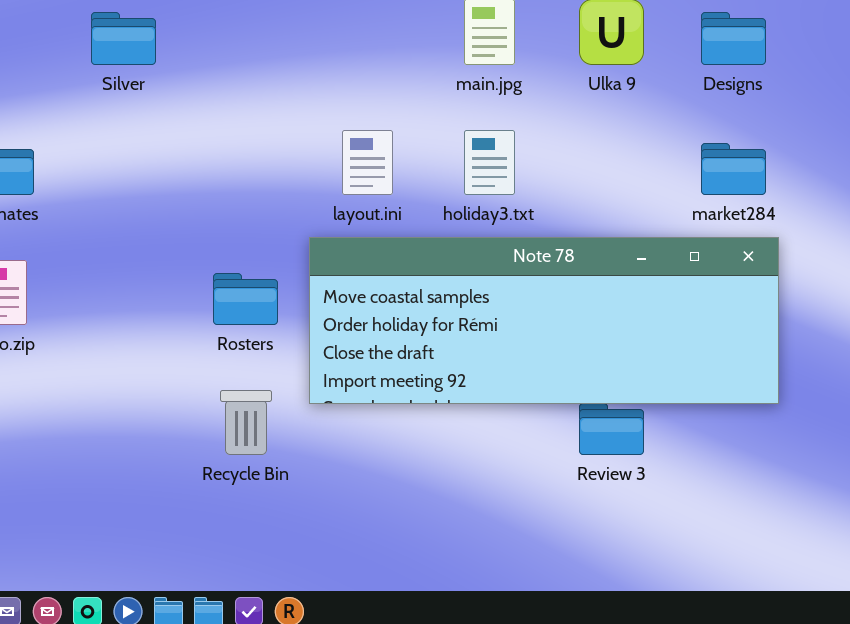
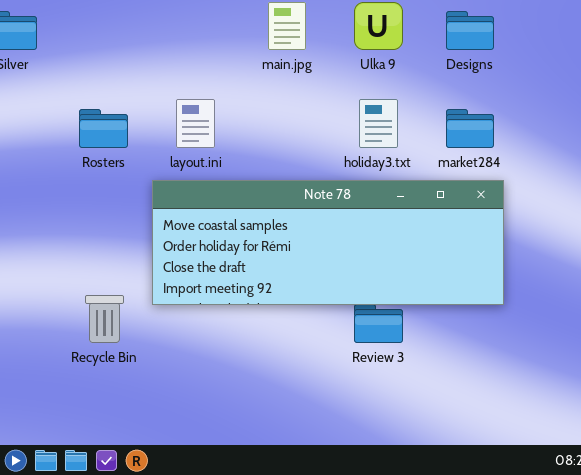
holiday3.txt: [464,130,515,195] -> [359,99,398,148], moved
Rosters: [213,273,278,325] -> [79,109,128,148], moved

